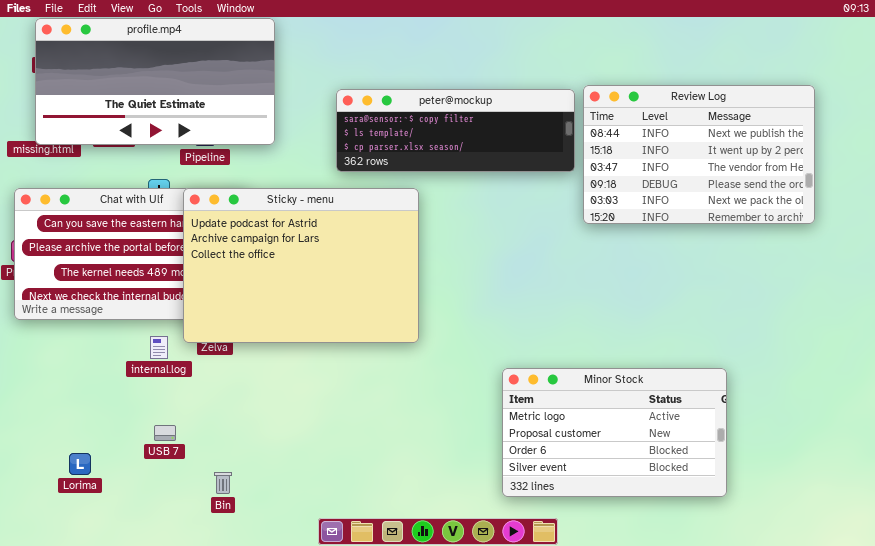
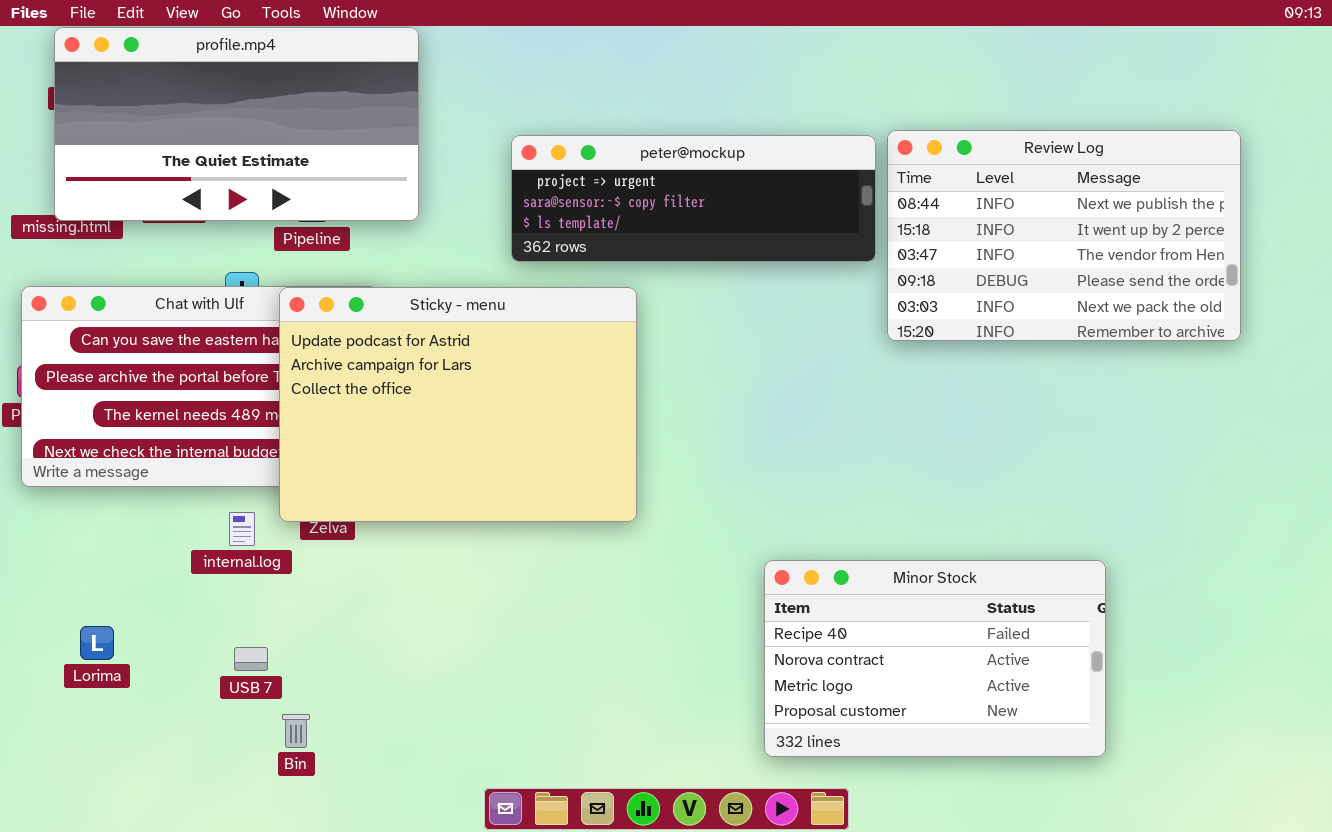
peter@mockup: [336,89,575,172] -> [511,135,876,262], scrolled up 1 row
Minor Stock: [502,368,727,497] -> [764,560,1106,757], scrolled up 2 rows
Lorima: [69,453,91,475] -> [80,626,114,660], moved
Bin: [214,472,232,494] -> [282,714,310,748], moved

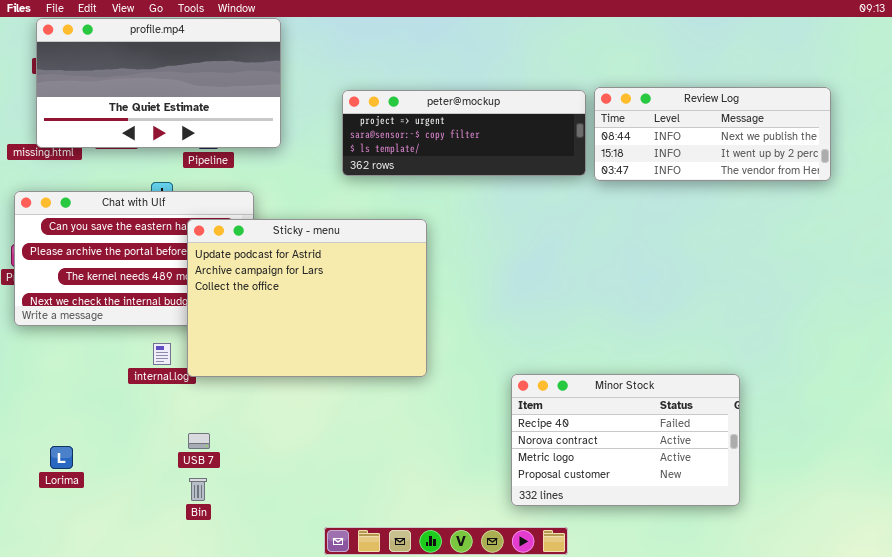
Review Log: [887,130,1241,341] -> [594,87,831,181], resized
Sticky - menu: [279,287,637,522] -> [187,219,427,377], moved
Lorima: [80,626,114,660] -> [50,446,73,469], moved
USB 7: [234,647,268,671] -> [188,433,210,449], moved

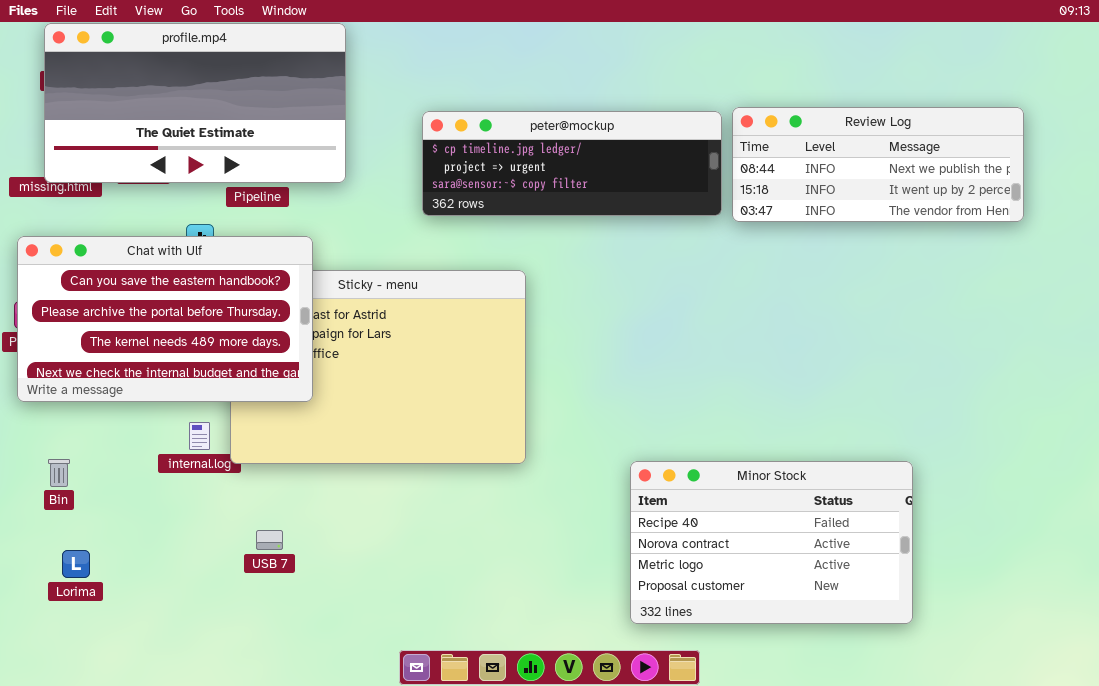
peter@mockup: [342,90,586,176] -> [422,111,722,216], scrolled up 1 row
Chat with Ulf: [14,191,254,326] -> [17,236,313,402], raised
USB 7: [188,433,210,449] -> [256,530,283,550], moved
Bin: [189,478,207,501] -> [48,459,70,487], moved

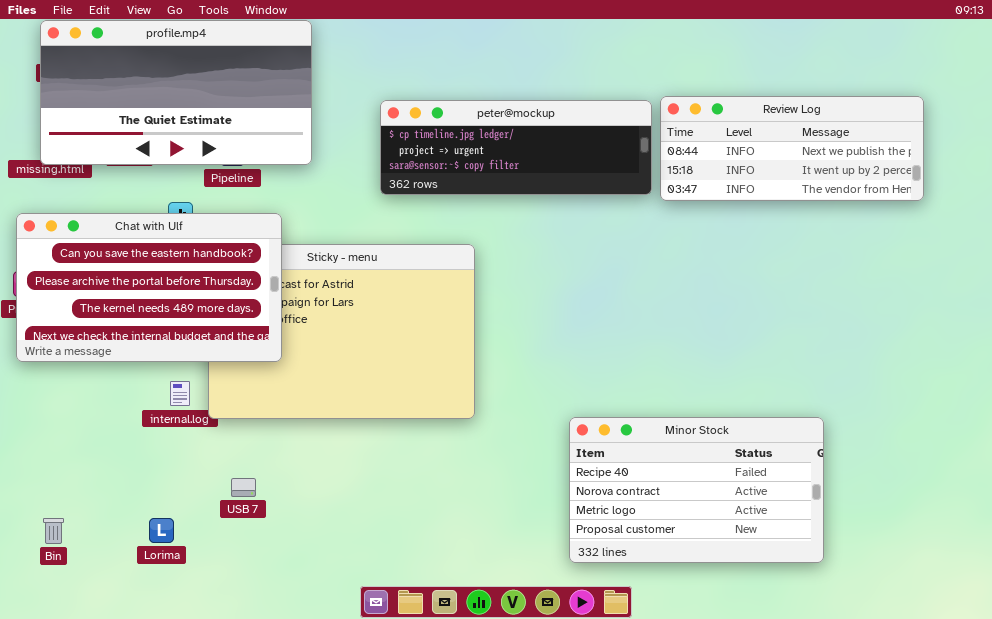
Bin: [48,459,70,487] -> [43,518,64,544], moved
Lorima: [62,550,90,578] -> [149,518,174,543], moved

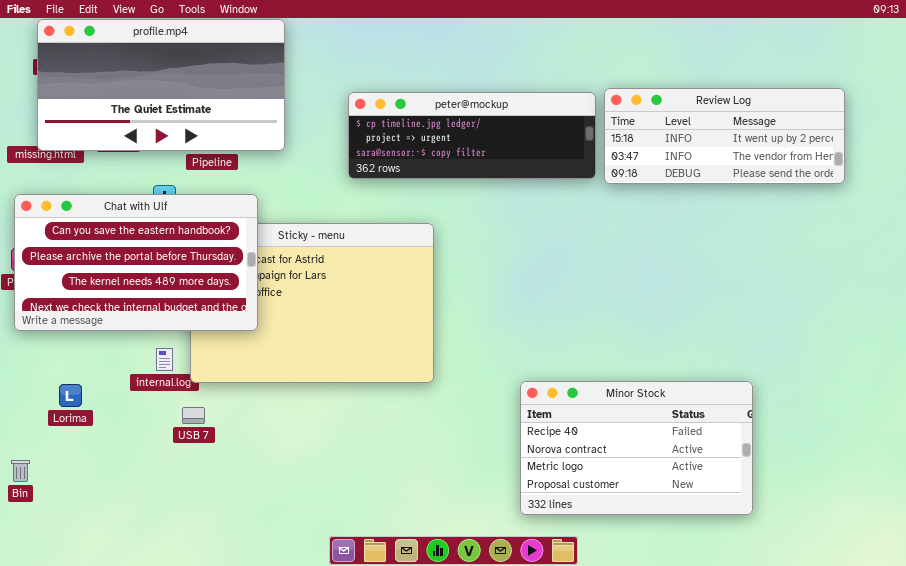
Review Log: [660,96,924,201] -> [604,88,845,184], scrolled down 1 row
USB 7: [231,478,256,497] -> [182,407,205,424], moved
Lorima: [149,518,174,543] -> [59,384,82,407], moved
Bin: [43,518,64,544] -> [11,460,30,482], moved

